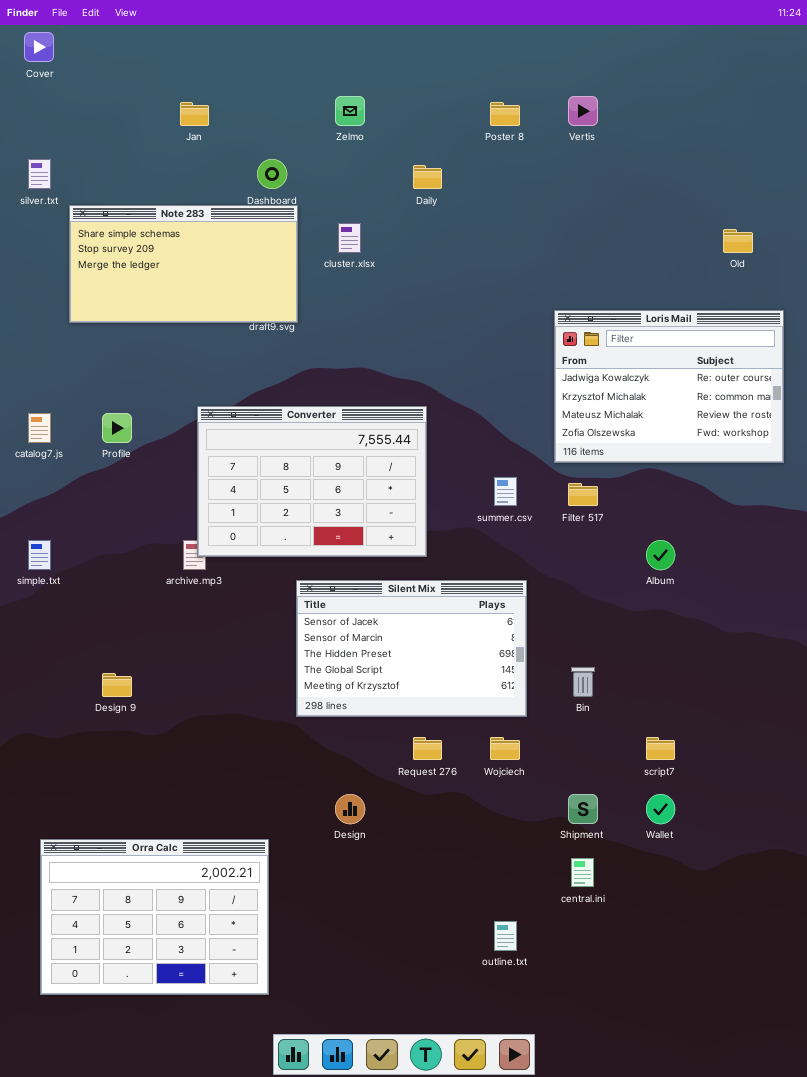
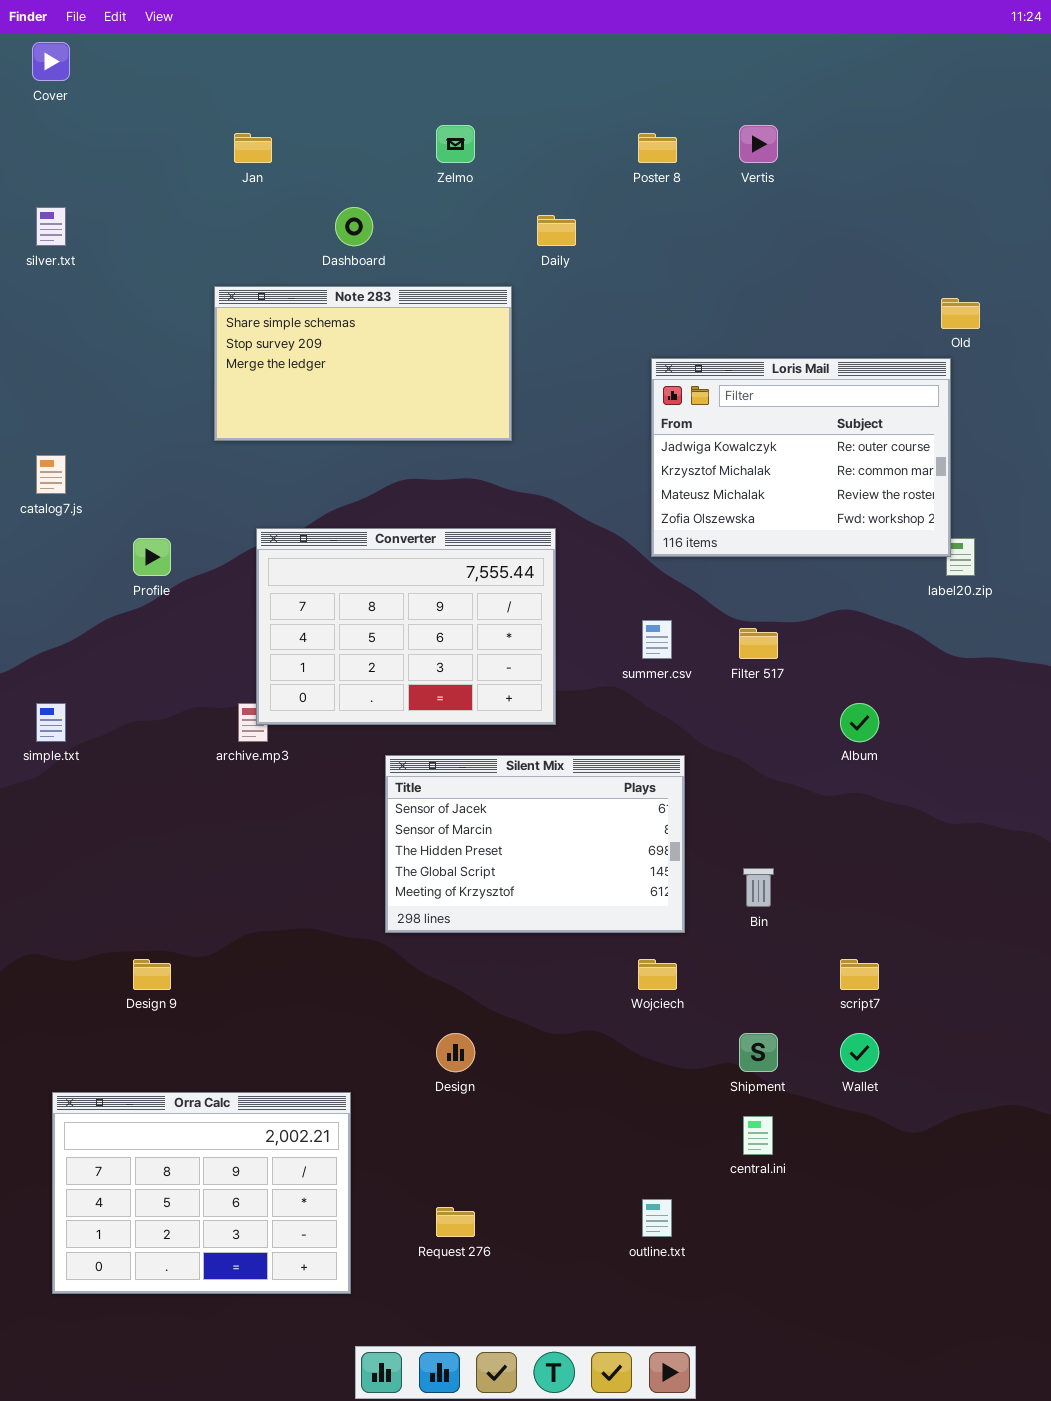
Note 283: [69,205,298,323] -> [214,286,512,441], moved
Loris Mail: [554,310,784,463] -> [651,358,951,557], moved
catalog7.js: [28,413,51,443] -> [36,455,66,494], moved
Design 9: [102,673,132,697] -> [133,959,171,990], moved
Request 276: [413,737,442,760] -> [436,1207,475,1237], moved

